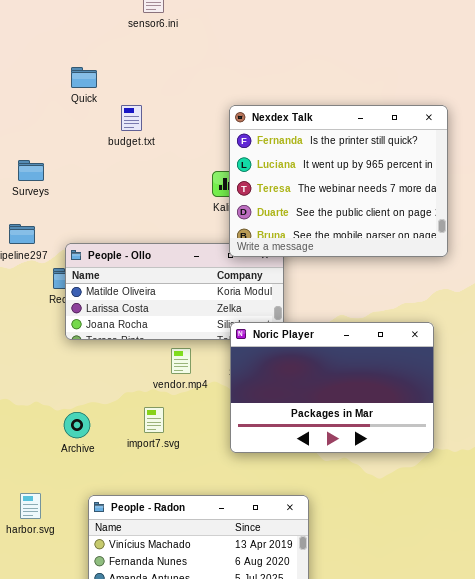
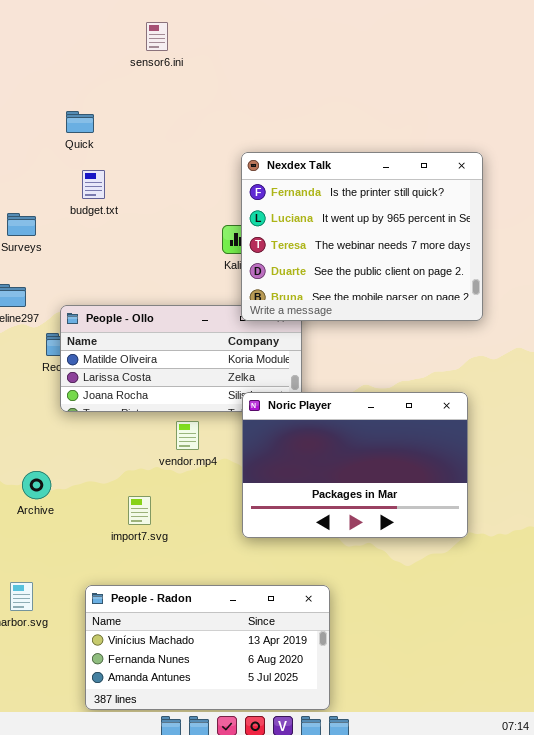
budget.txt: [121,105,142,131] -> [82,170,105,199], moved
import7.svg: [144,407,164,433] -> [128,496,151,525], moved
Archive: [64,412,90,438] -> [22,471,51,499], moved

